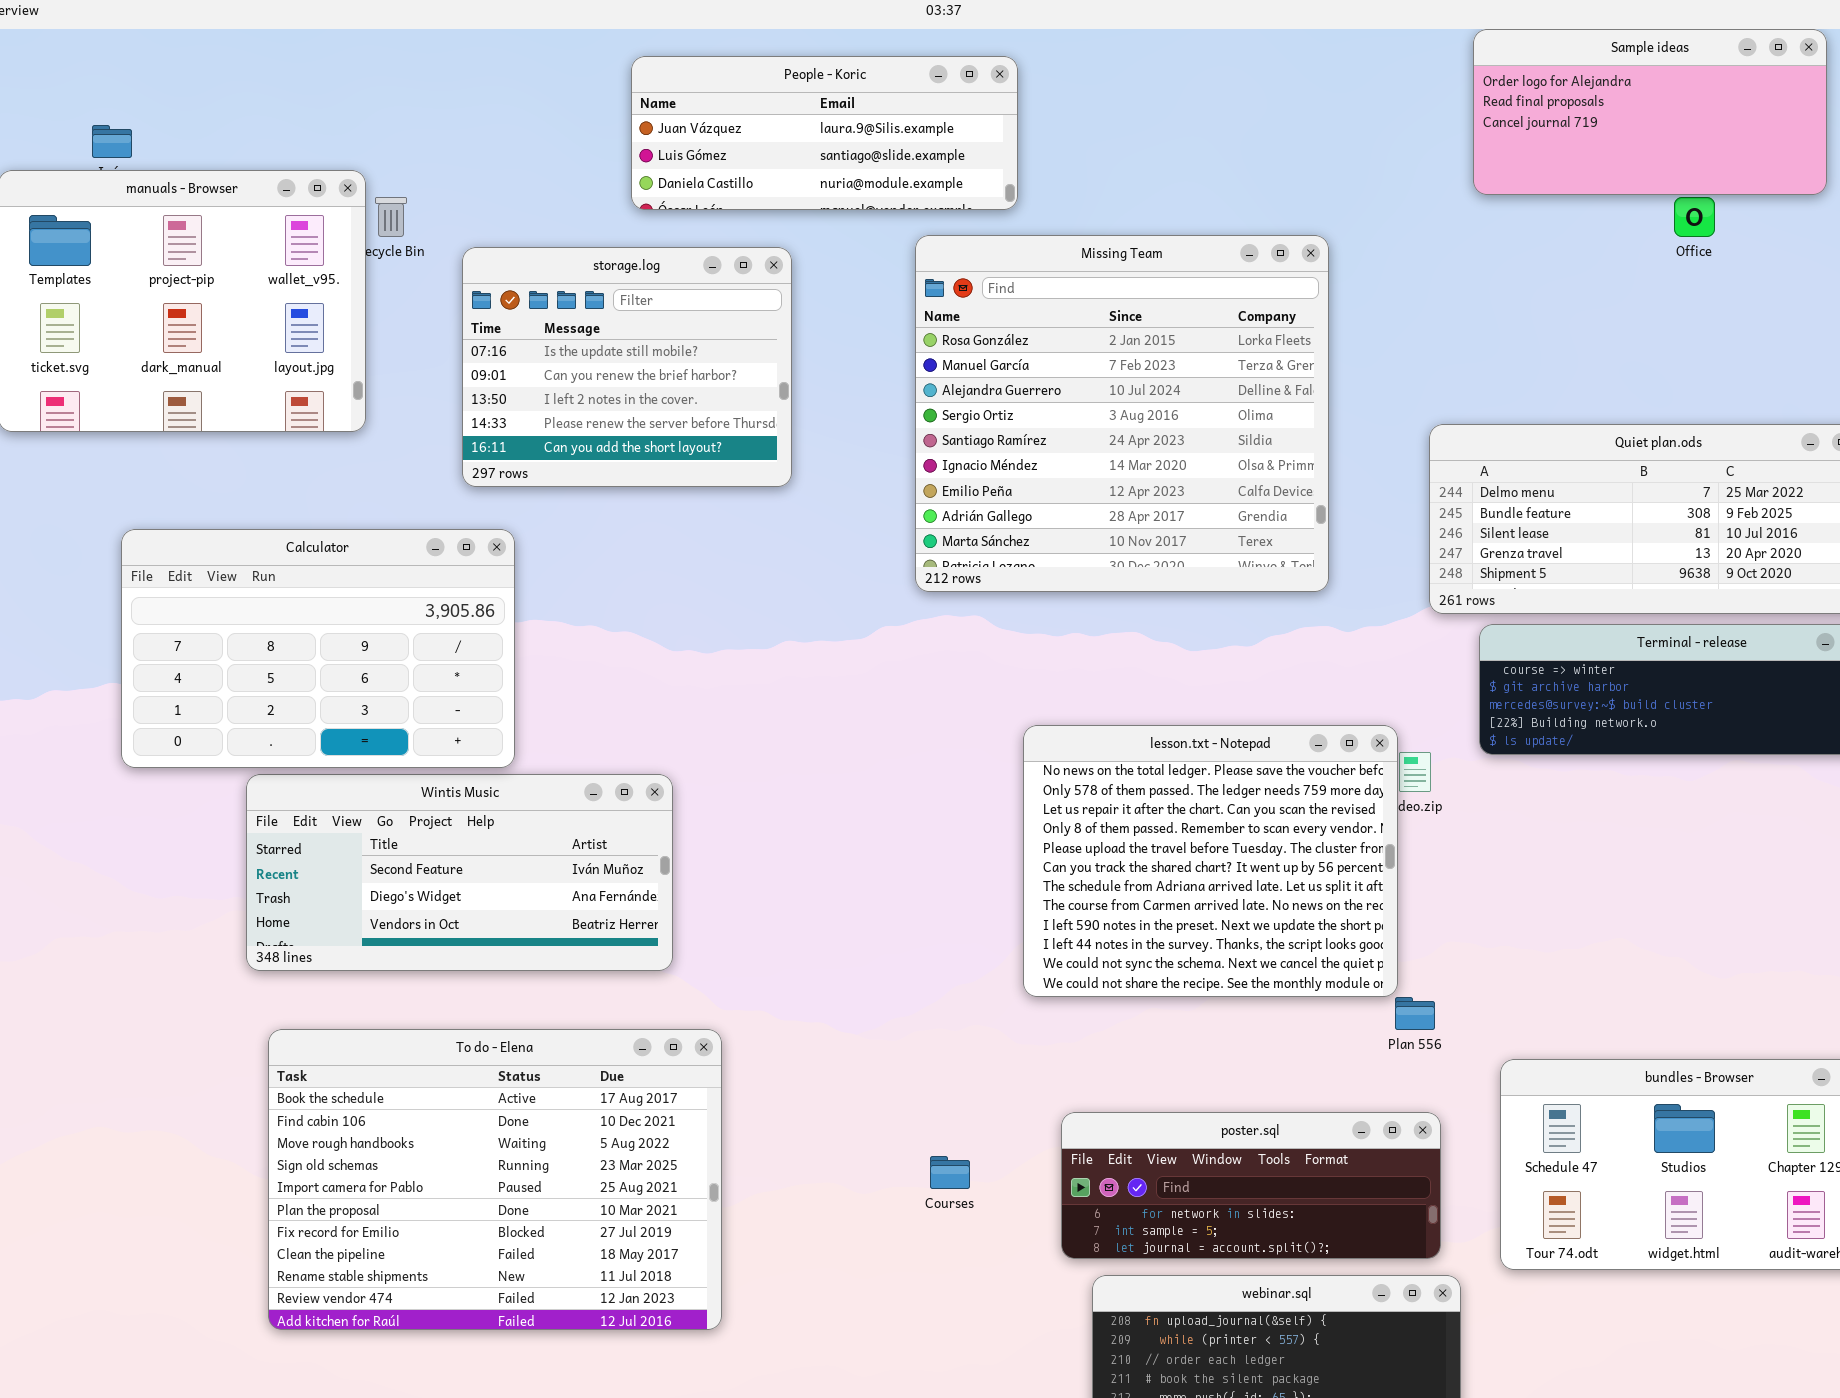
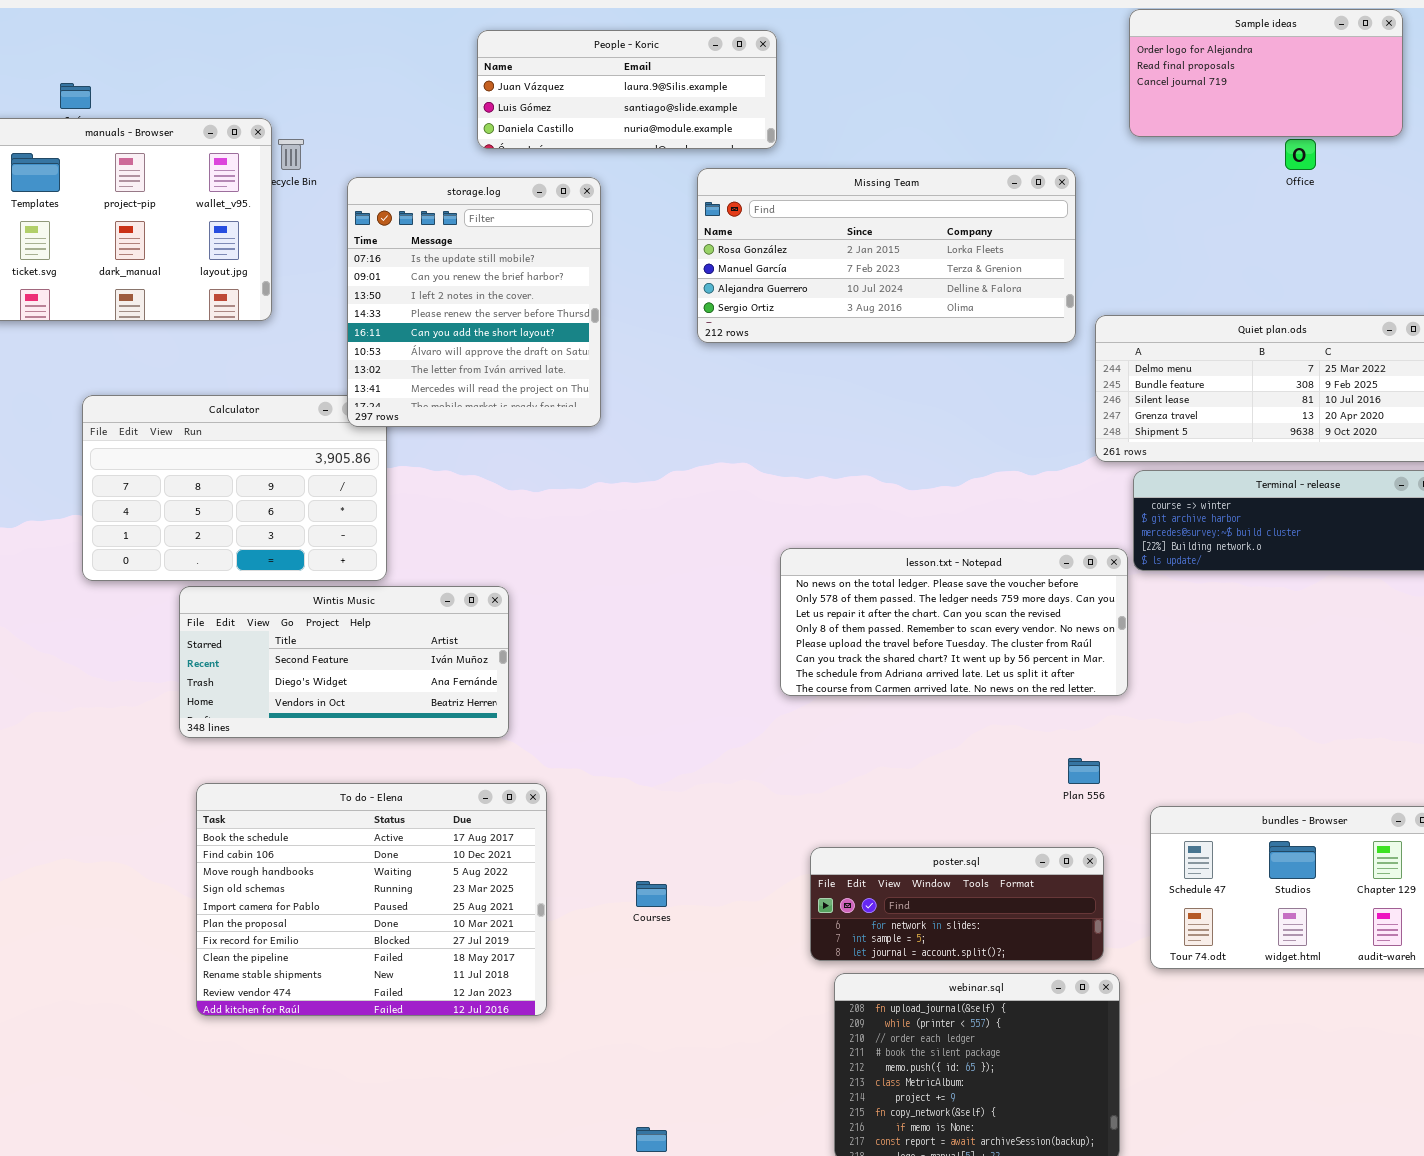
Missing Team: [915,235,1329,592] -> [697,168,1076,343], resized
storage.log: [462,247,792,487] -> [347,177,601,427], resized
lesson.txt - Notepad: [1023,725,1398,997] -> [780,548,1128,696], resized
Courses: [930,1156,970,1189] -> [636,881,667,907], moved

